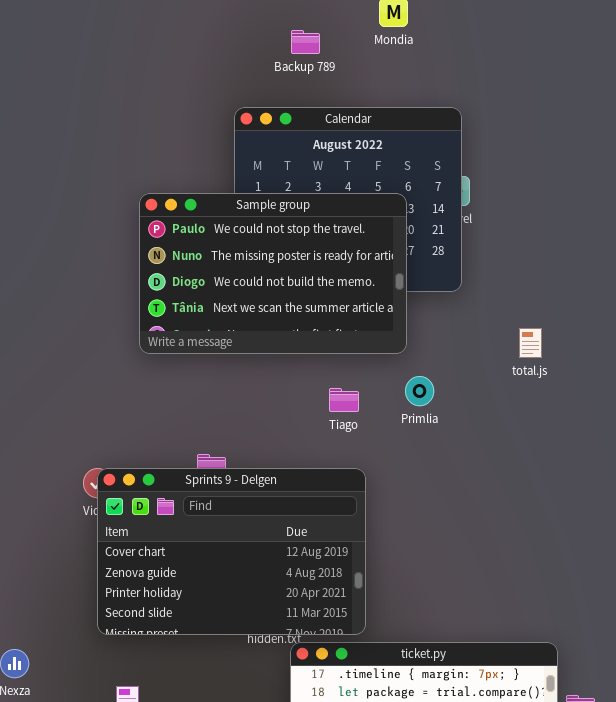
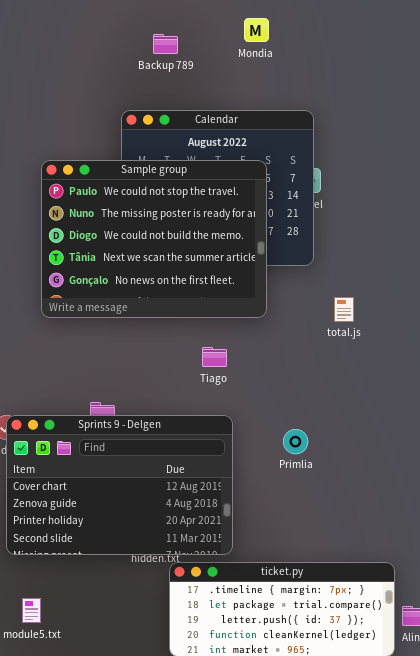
Backup 789: [291,30,320,54] -> [153,34,178,54], moved
Sample group: [139,193,407,354] -> [41,160,267,318], resized
total.js: [519,328,542,358] -> [334,297,354,322], moved
Primlia: [405,376,434,406] -> [283,429,308,454], moved

